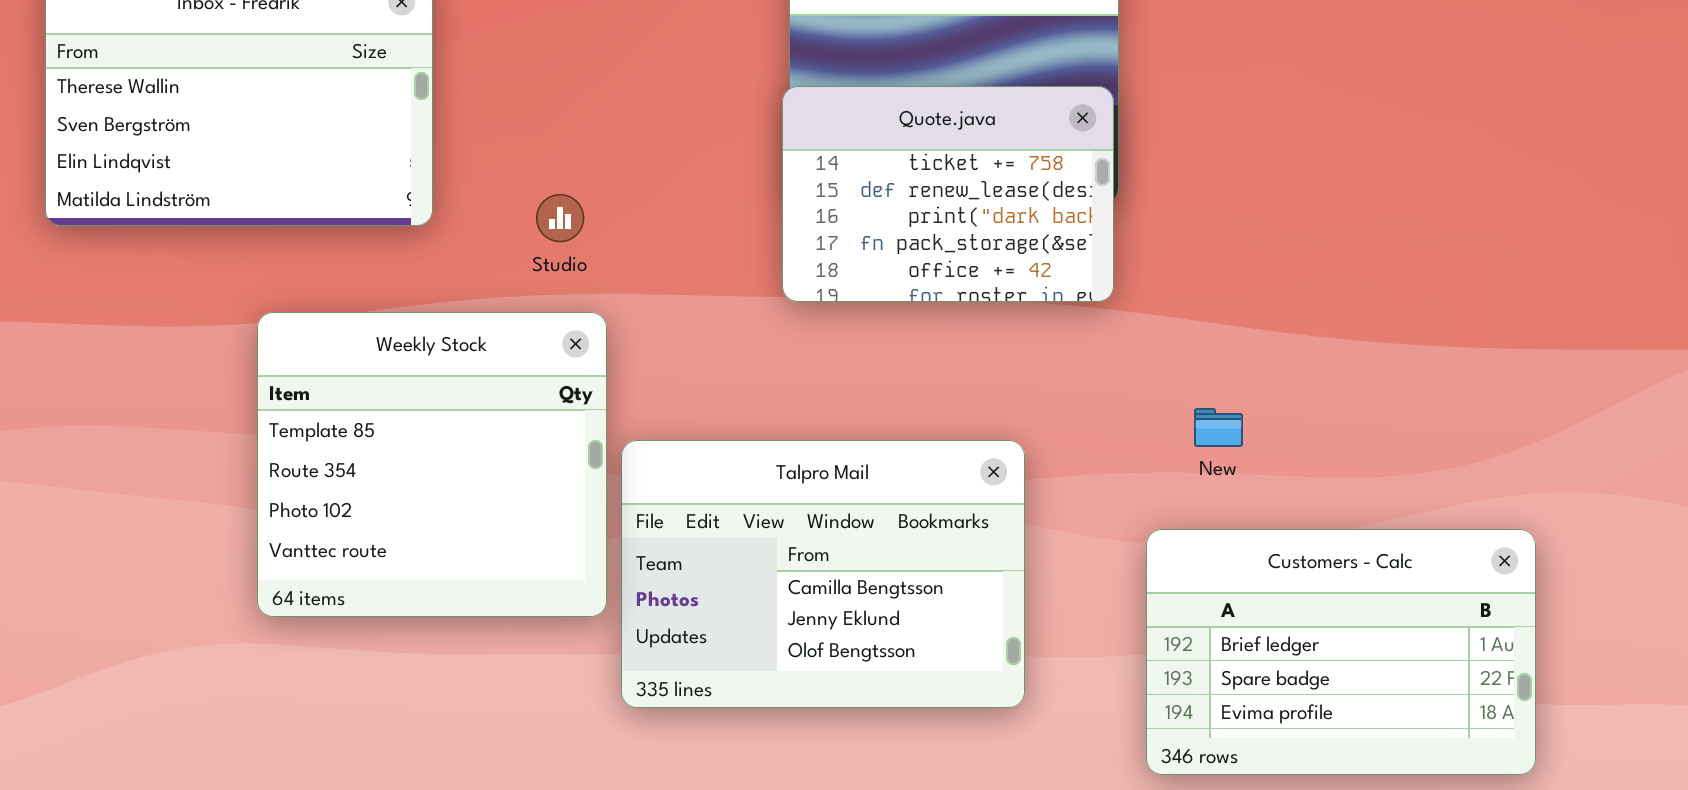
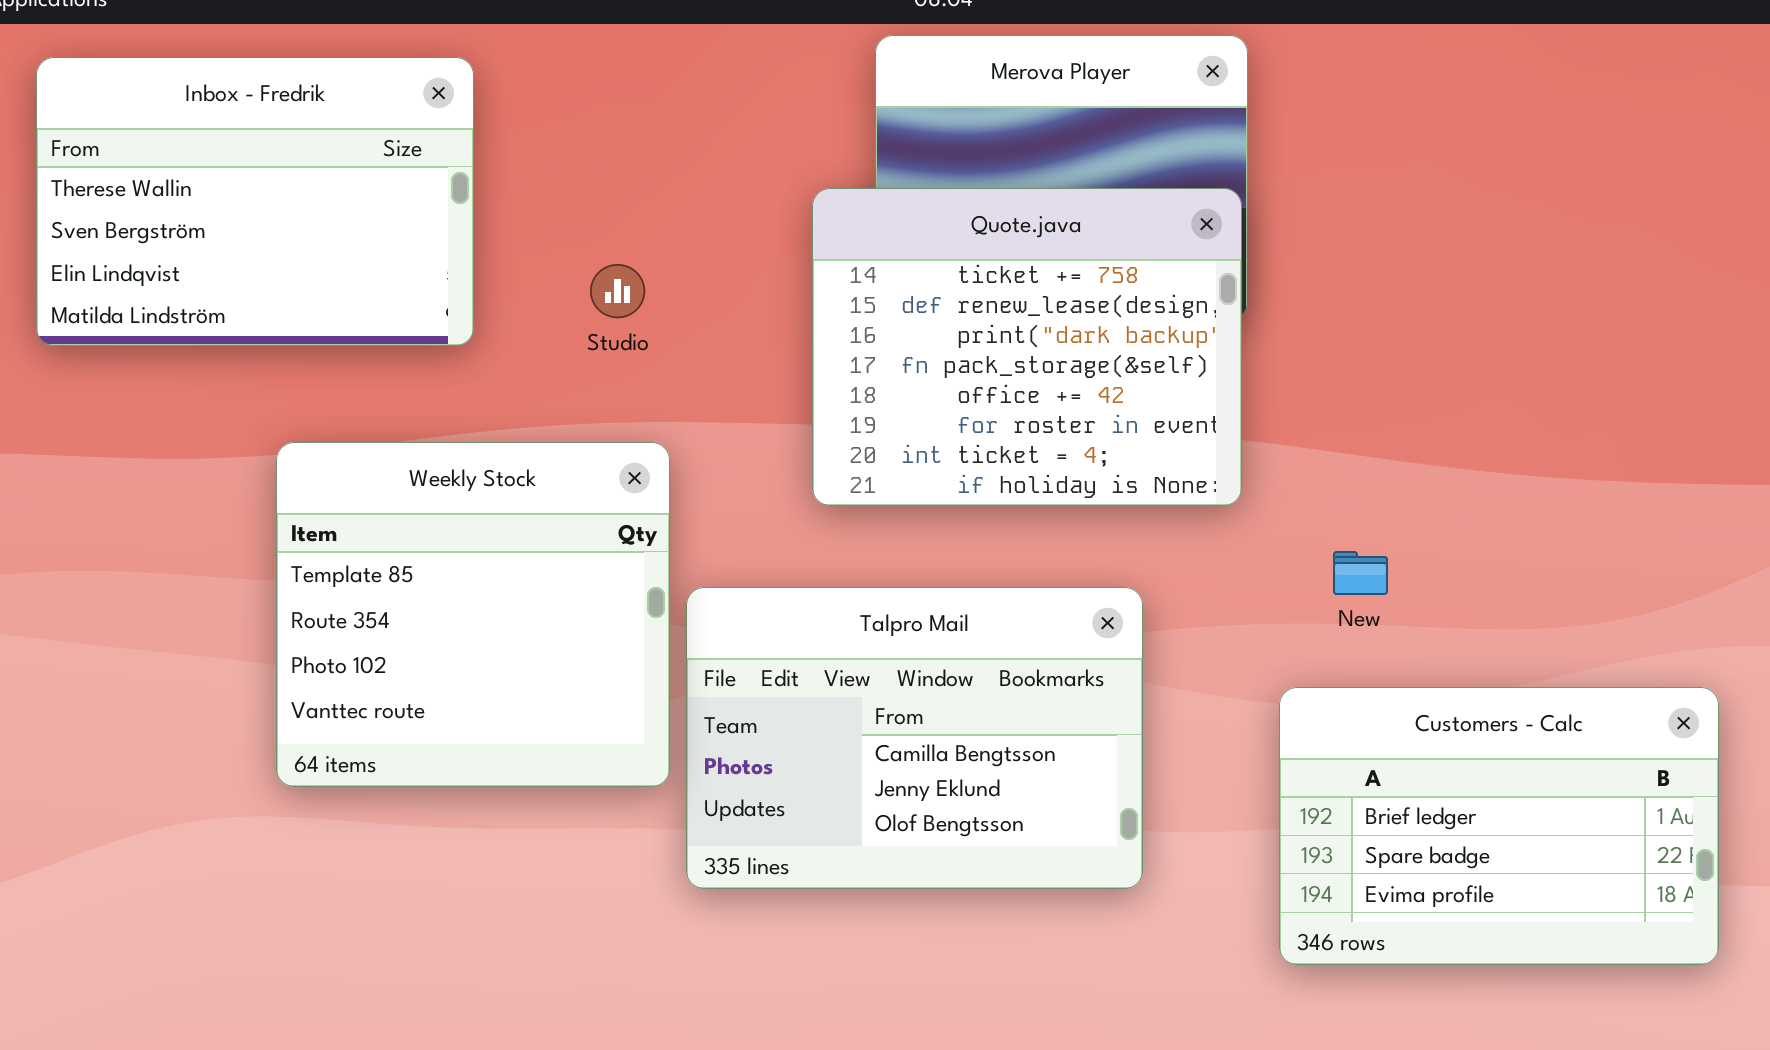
Quote.java: [782,86,1114,302] -> [812,188,1242,506], resized
Studio: [536,194,584,242] -> [590,264,645,318], moved

